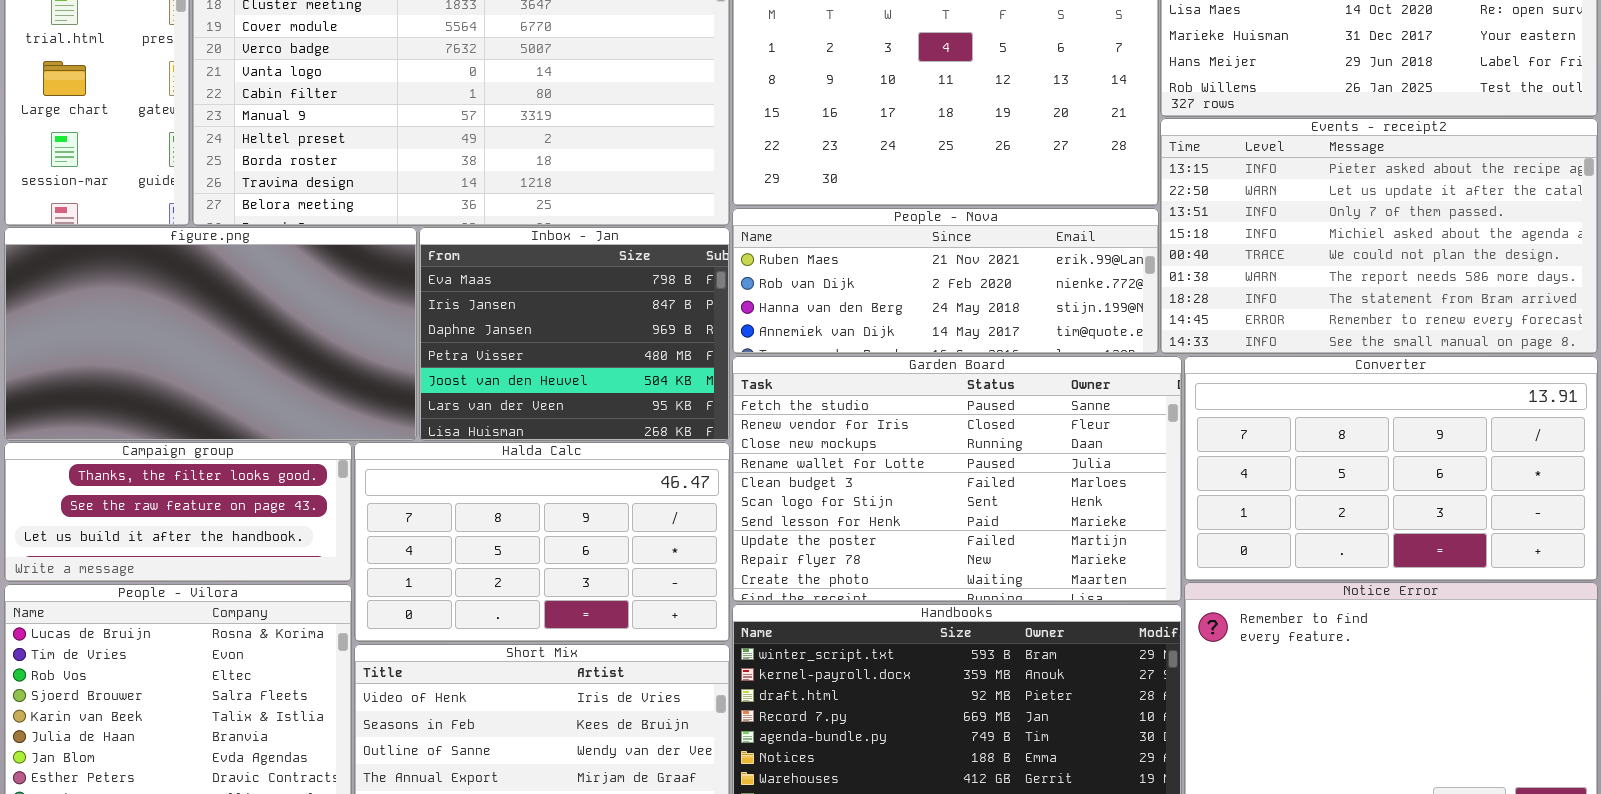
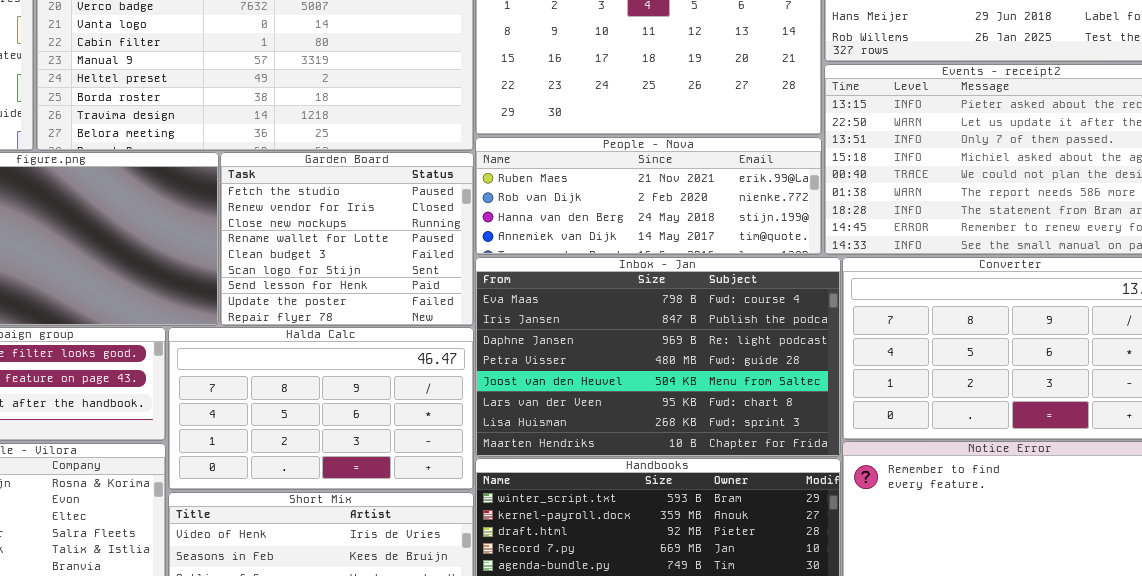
Inbox - Jan: [419,227,730,441] -> [475,257,841,457], moved, resized
Garden Board: [732,356,1182,602] -> [220,152,474,326], moved, resized

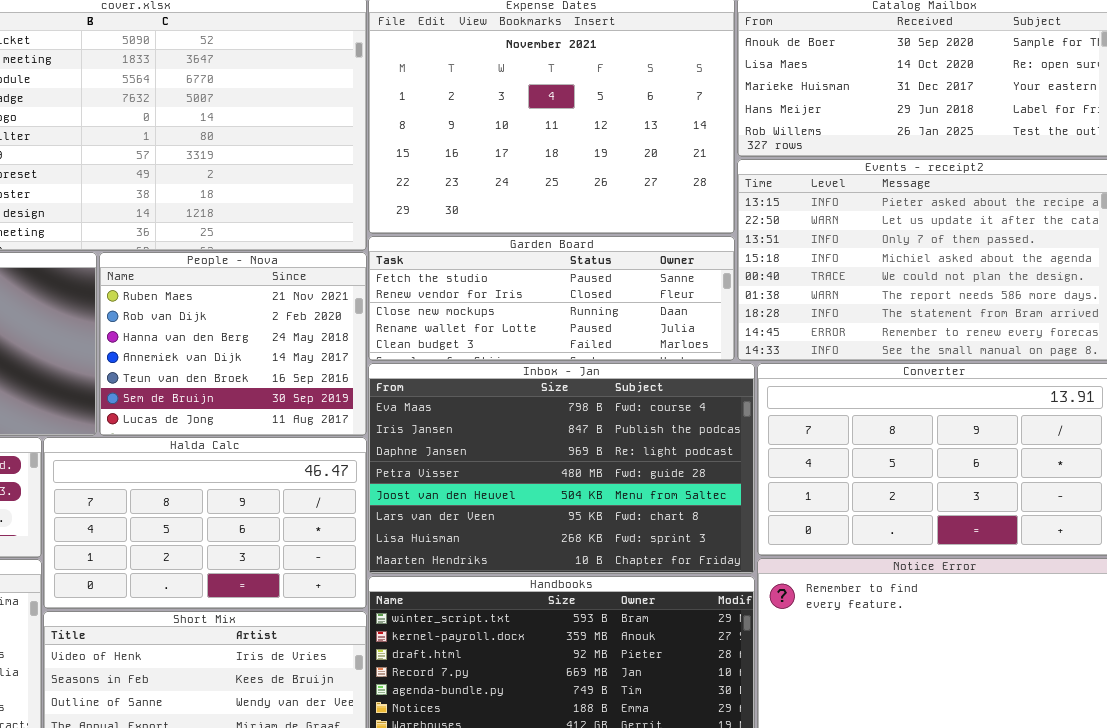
People - Nova: [475,137,822,255] -> [99,252,367,436], moved, resized
Garden Board: [220,152,474,326] -> [368,236,735,361], moved, resized

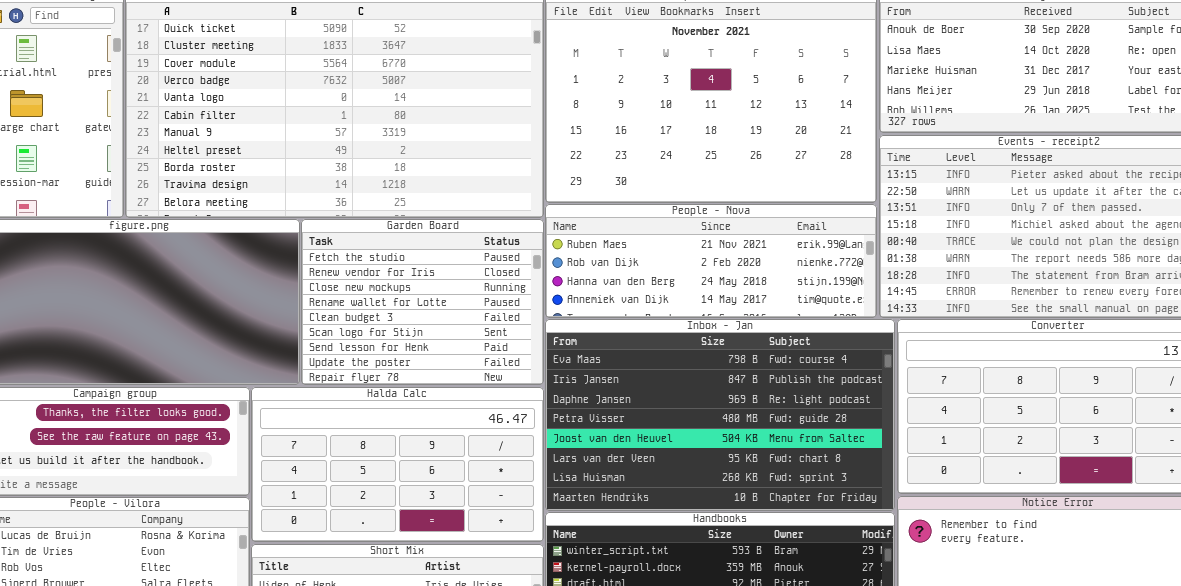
Garden Board: [368,236,735,361] -> [301,219,544,385], moved, resized
People - Nova: [99,252,367,436] -> [545,204,877,318], moved, resized

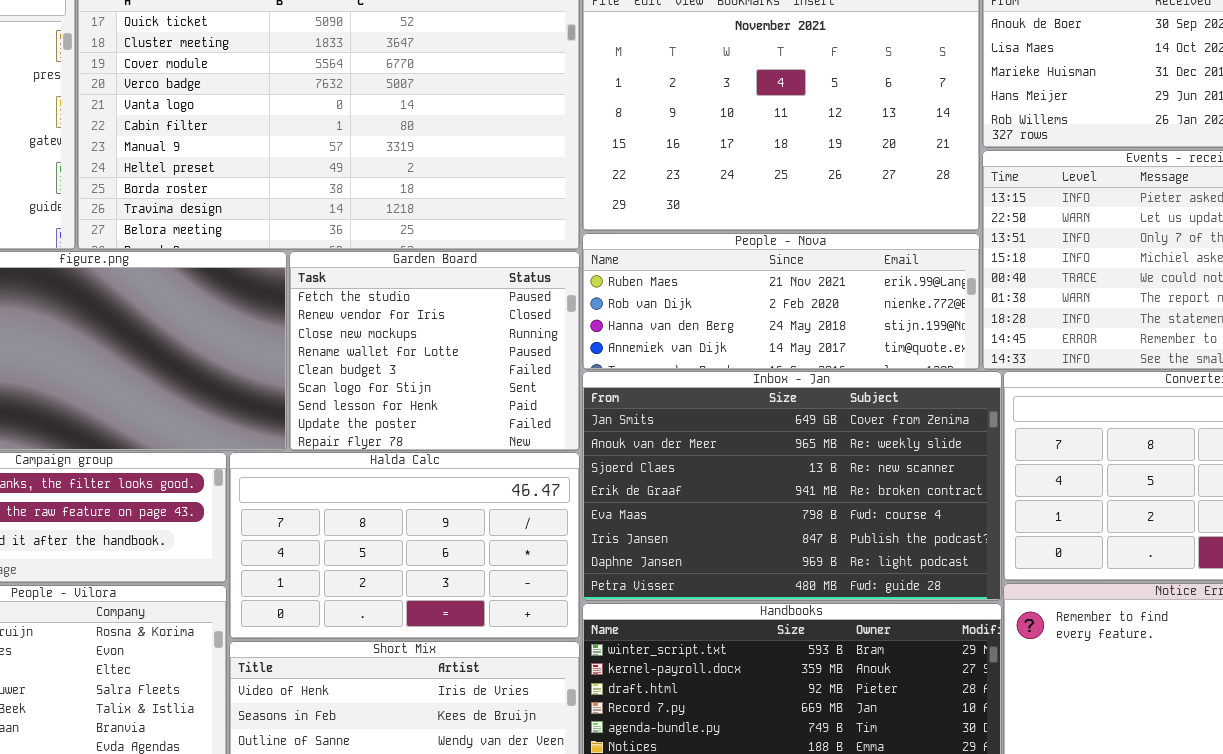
Inbox - Jan: [545,319,895,511] -> [582,371,1002,601], scrolled up 4 rows

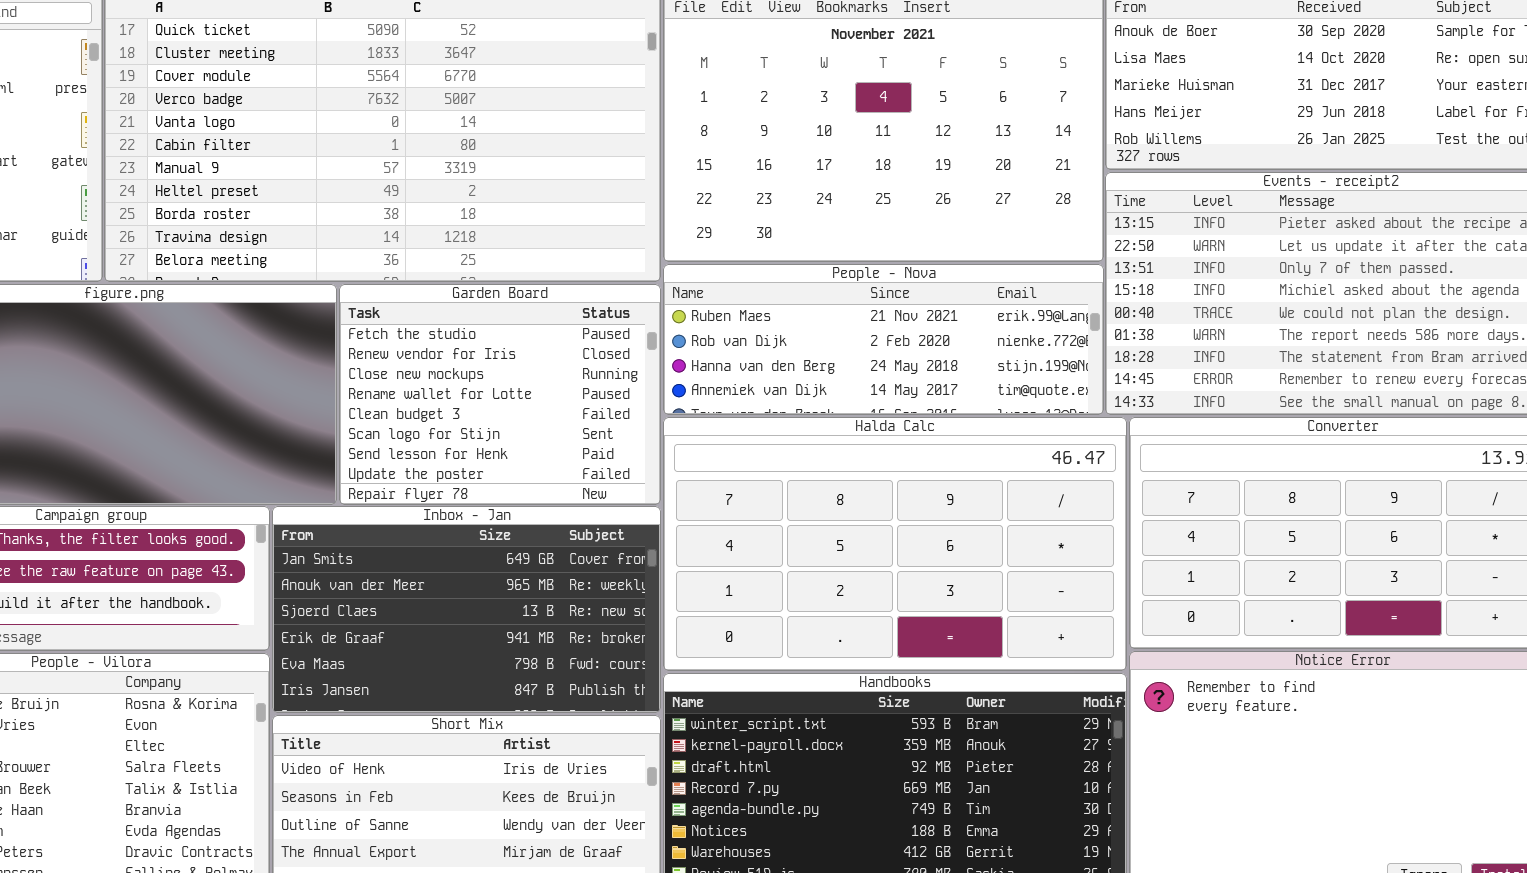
Inbox - Jan: [582,371,1002,601] -> [272,506,661,713], moved, resized
Halda Calc: [229,452,580,639] -> [663,417,1127,671], moved, resized

